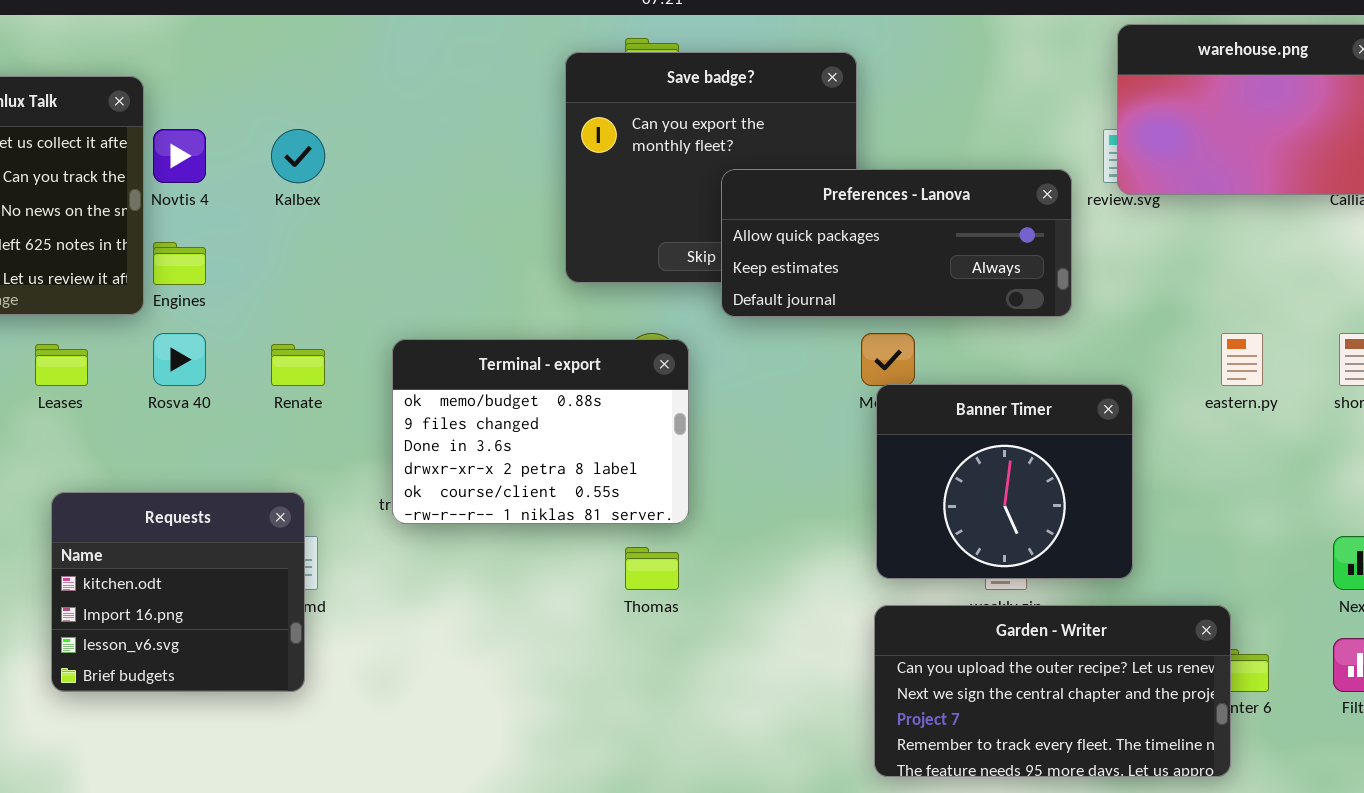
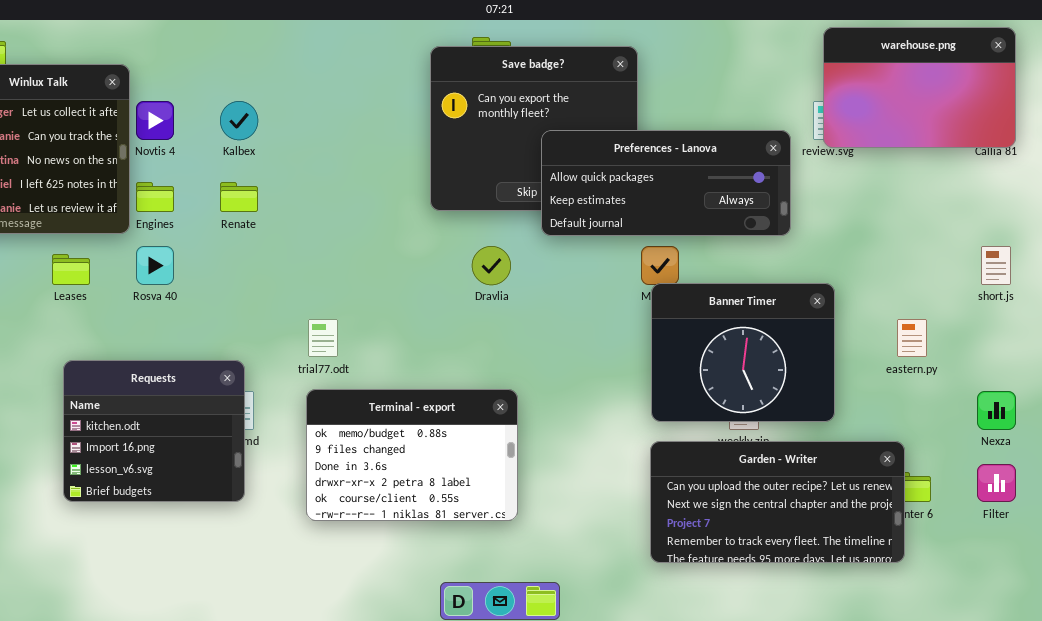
eastern.py: [1221,333,1263,386] -> [897,319,927,357], moved
Terminal - export: [392,339,689,524] -> [306,389,518,521], moved
Renate: [271,344,325,386] -> [220,182,258,212], moved

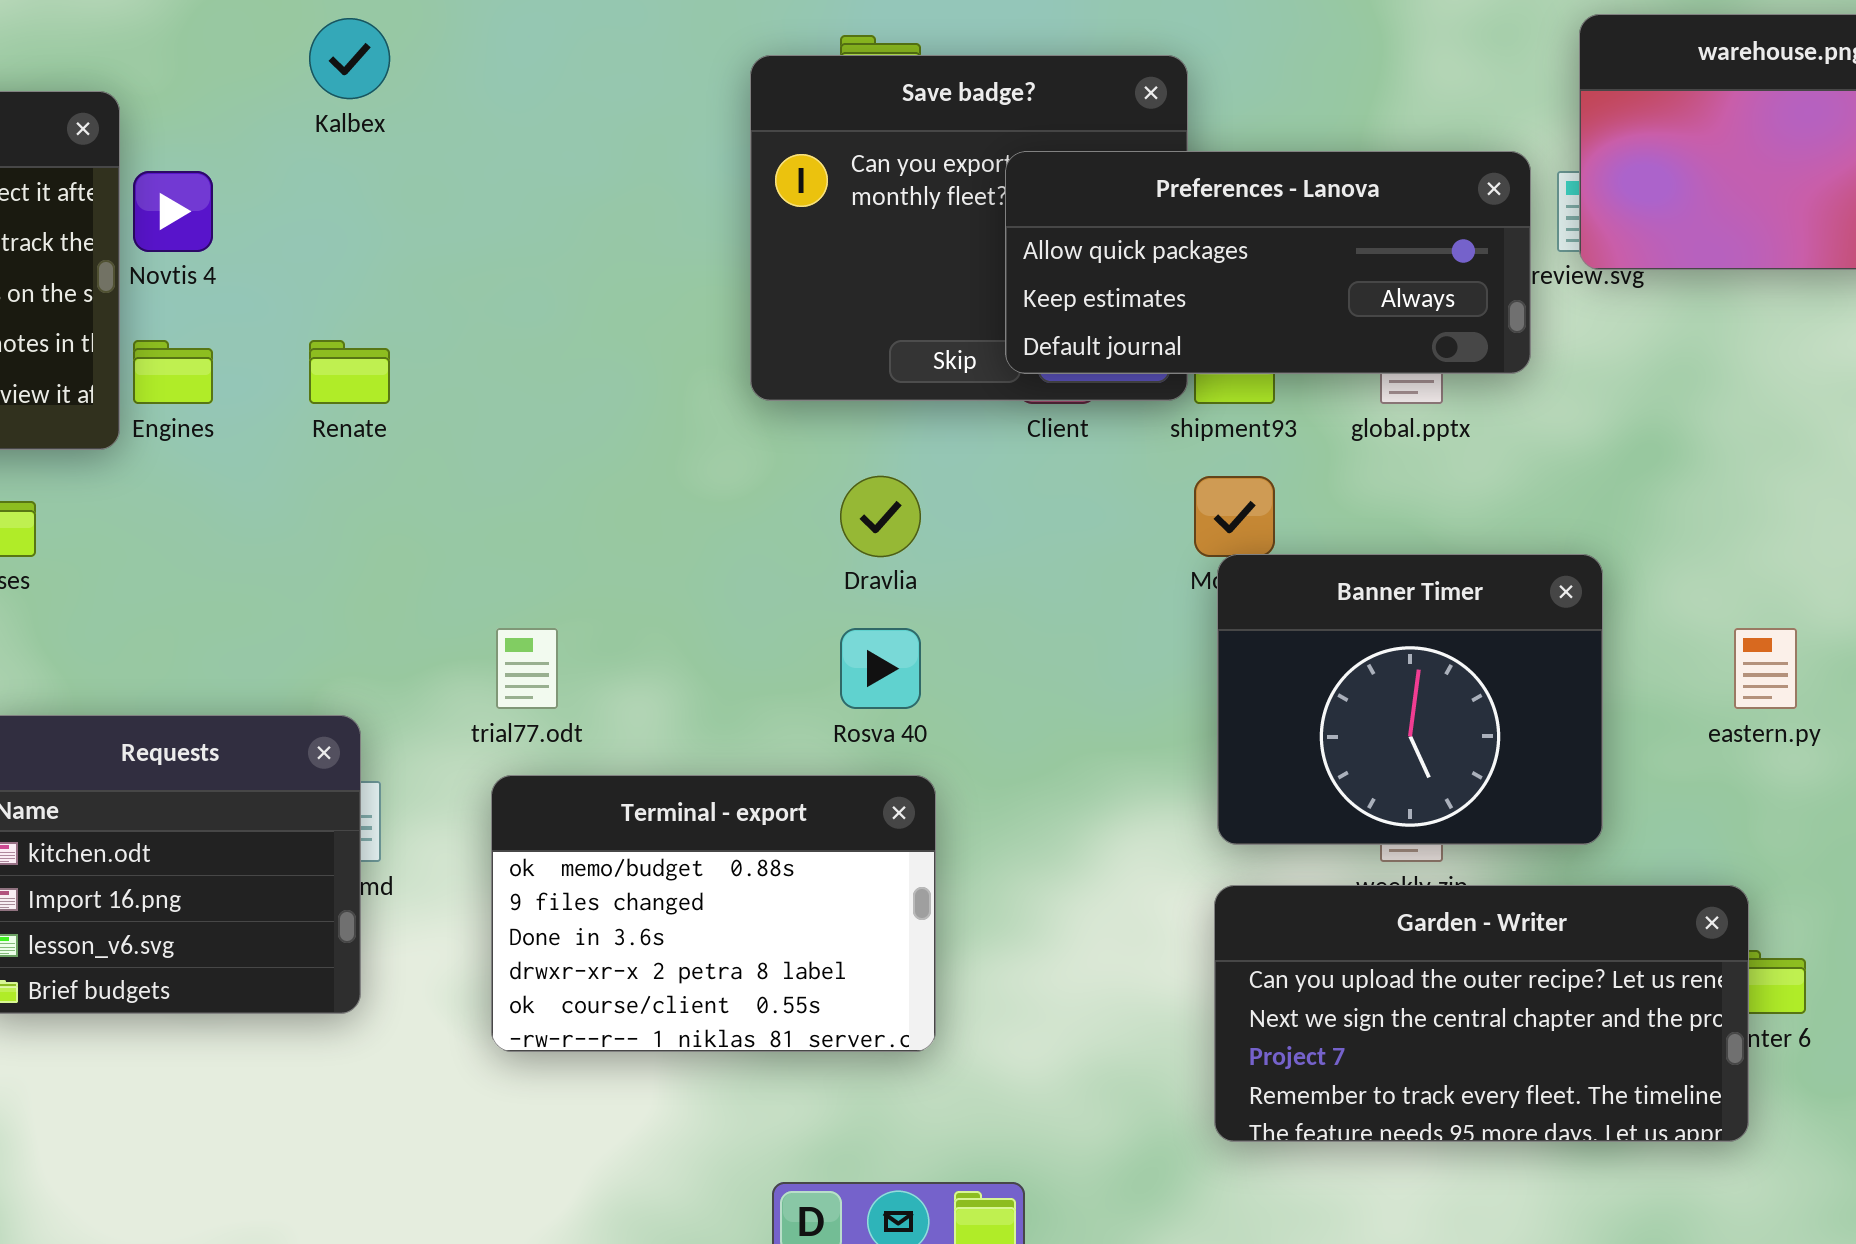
Kalbex: [220,101,258,140] -> [309,18,390,99], moved
Preferences - Lanova: [541,130,791,236] -> [1005,151,1531,374], moved
Rosva 40: [136,246,174,285] -> [840,628,921,709], moved

